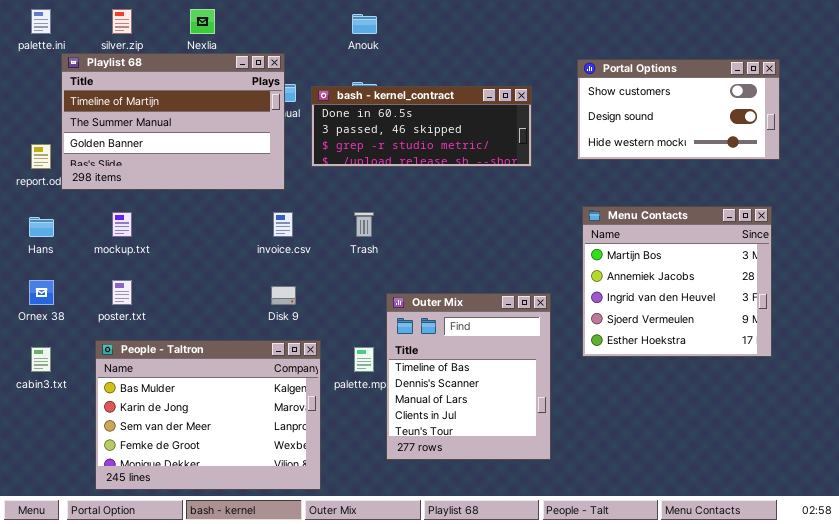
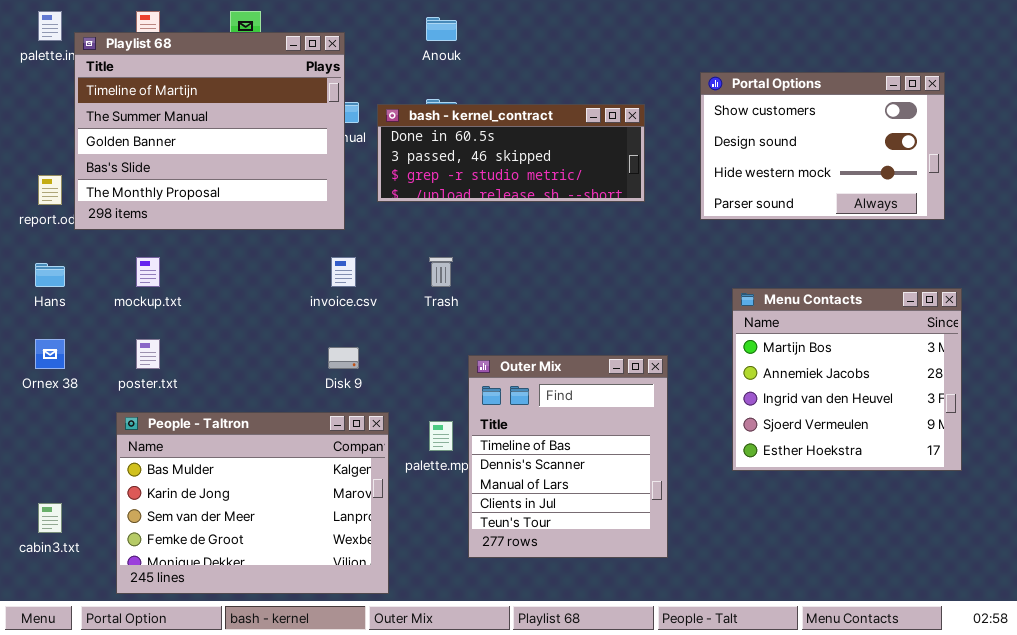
Playlist 68: [61,53,285,190] -> [74,32,345,230], resized
Portal Options: [577,59,780,160] -> [700,72,945,220], resized
Menu Contacts: [582,206,772,357] -> [732,288,962,471], moved
cabin3.txt: [31,347,51,372] -> [38,503,62,533], moved

